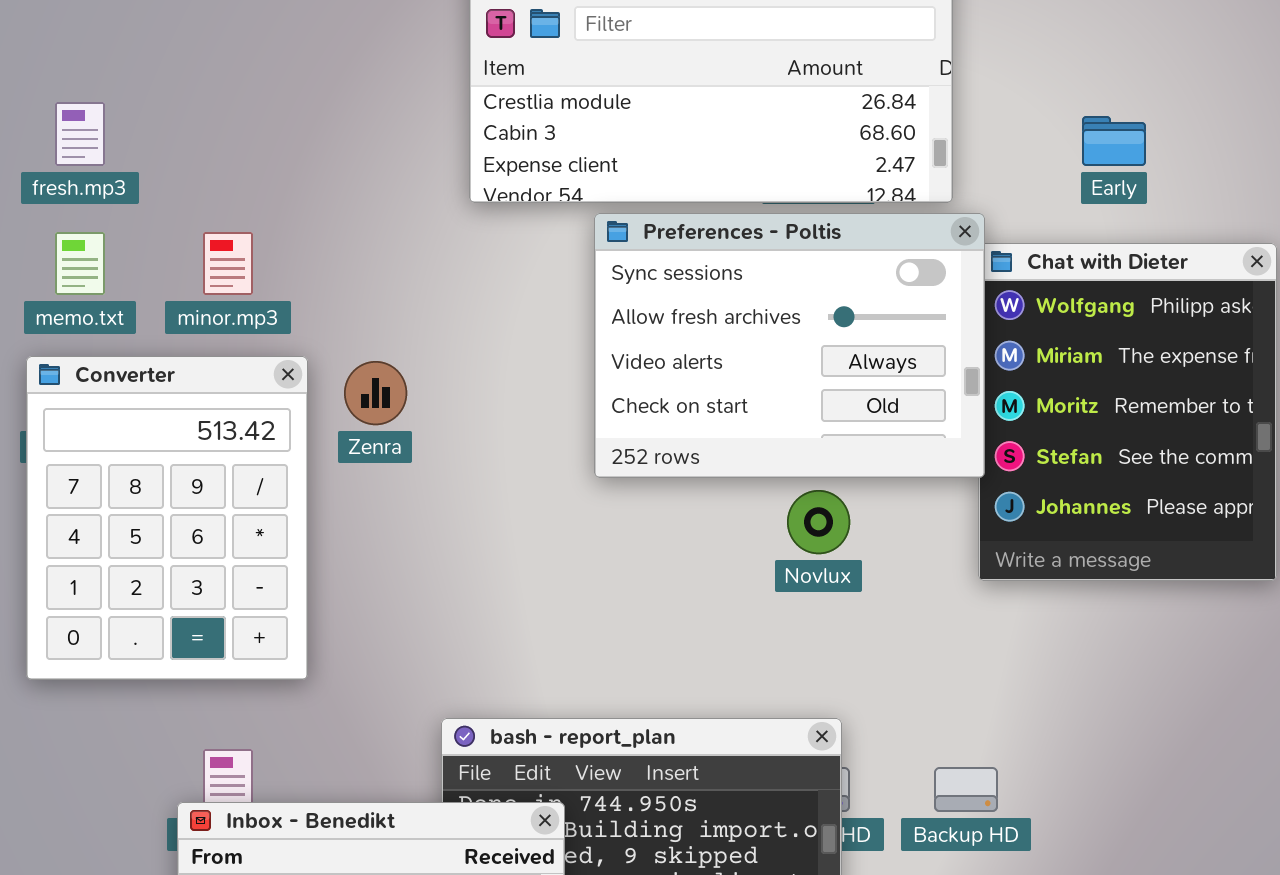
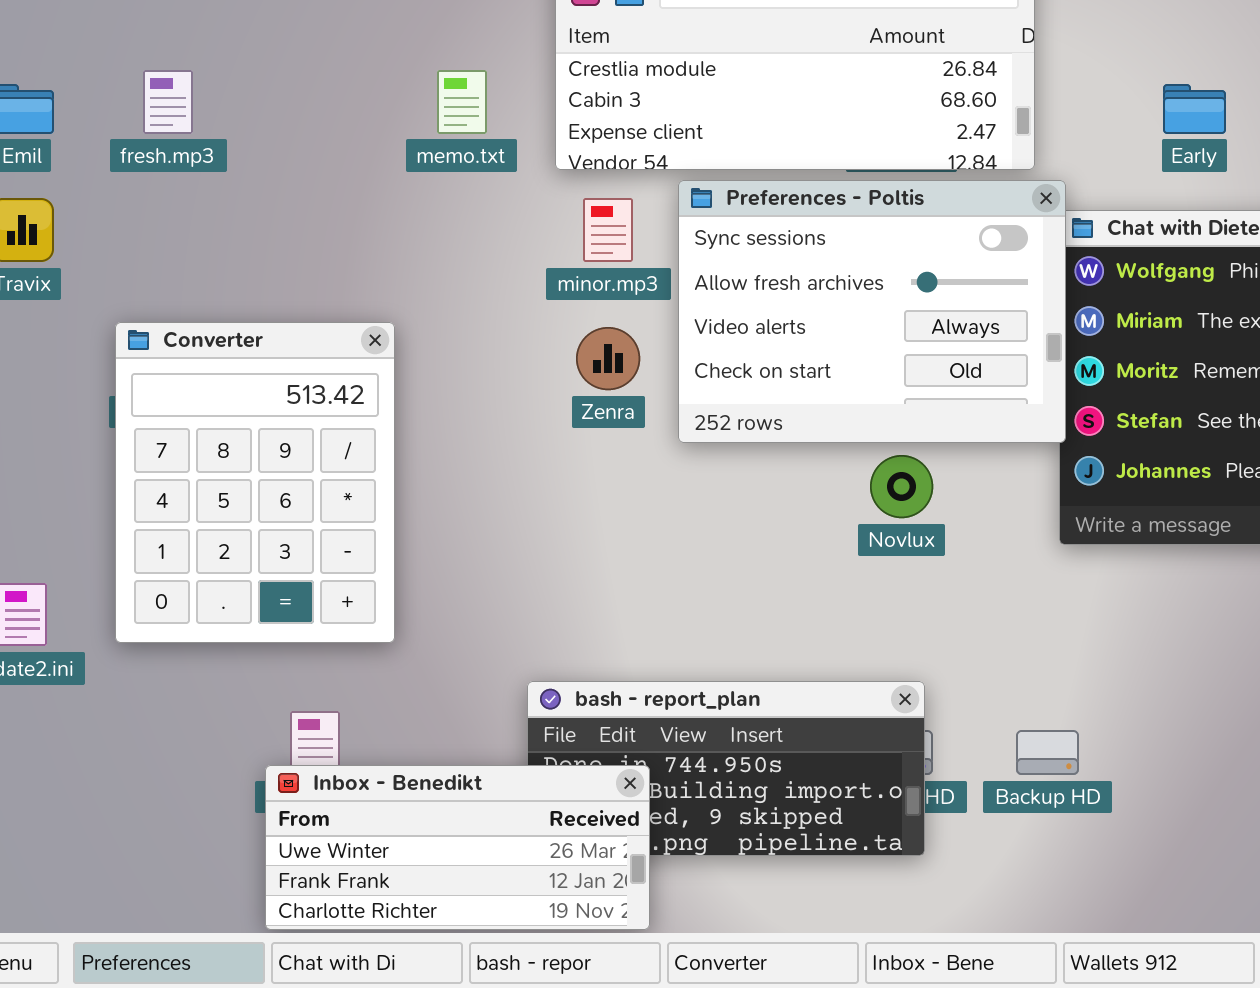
memo.txt: [55,232,105,295] -> [437,70,487,134], moved
minor.mp3: [203,232,253,295] -> [583,198,633,262], moved
Zenra: [344,361,407,425] -> [576,327,640,390], moved

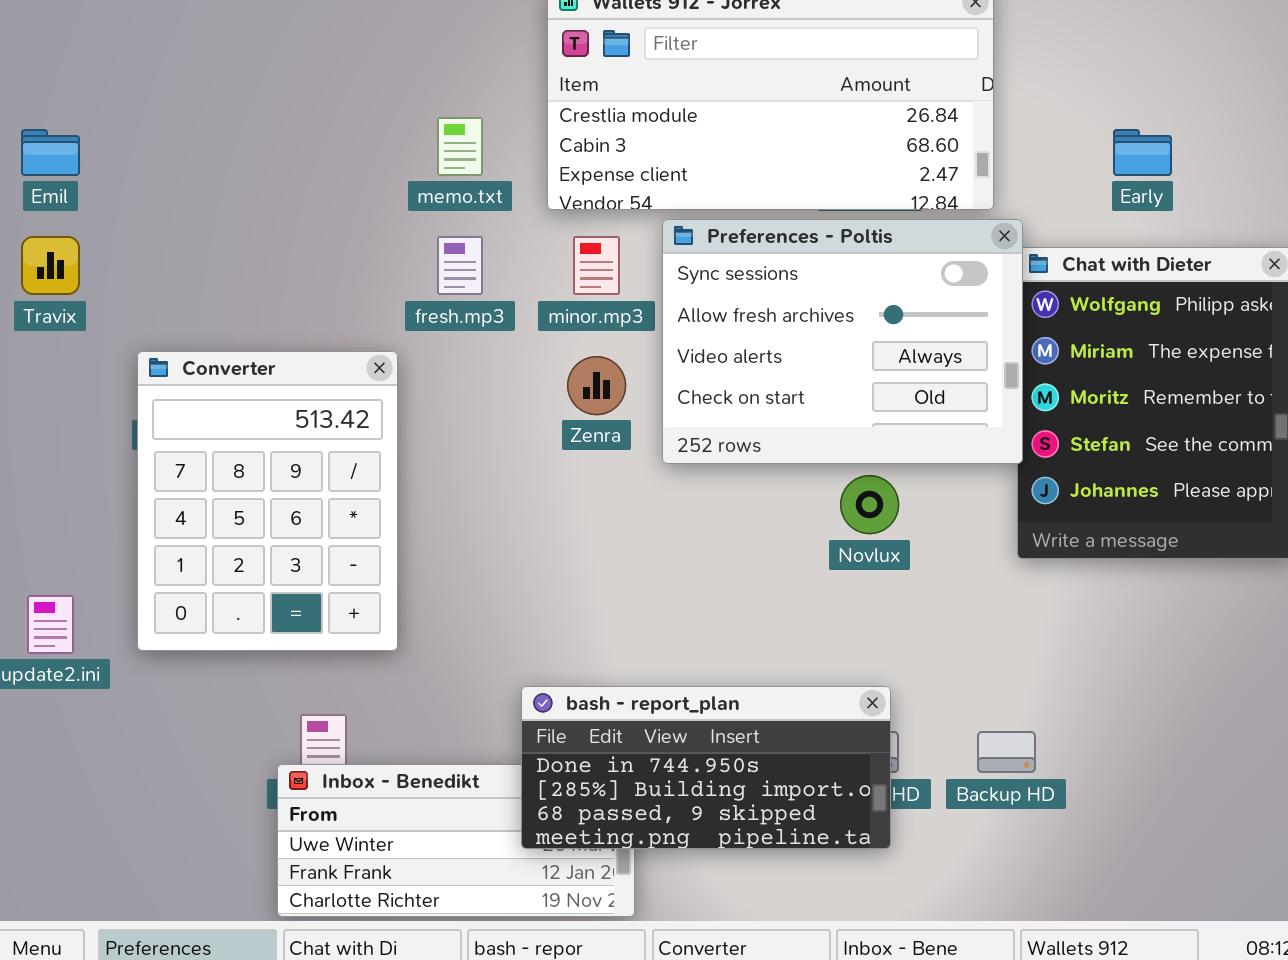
fresh.mp3: [143,70,193,134] -> [437,236,483,295], moved
bash - report_plan: [527,681,925,856] -> [521,686,891,849], raised

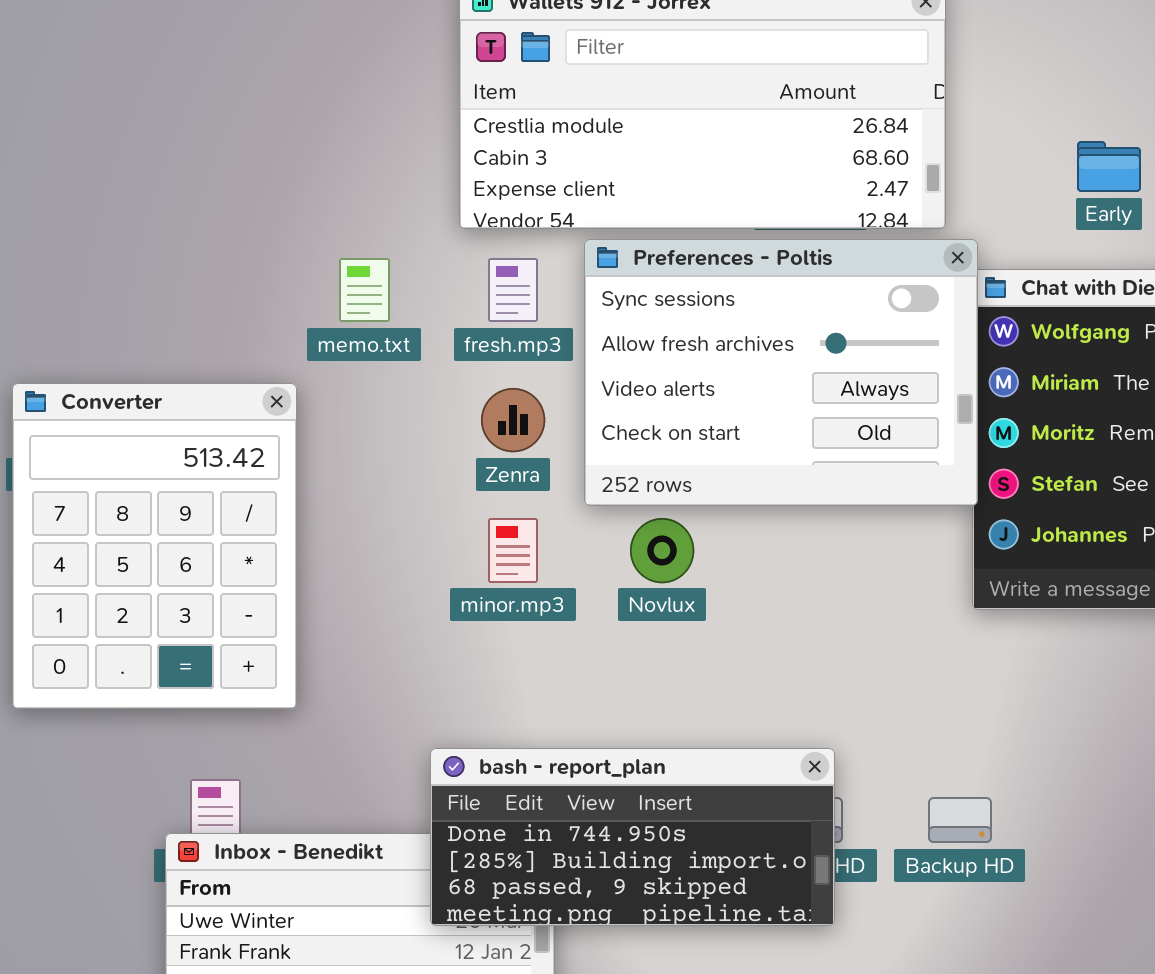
memo.txt: [437,117,483,176] -> [339,258,390,322], moved
fresh.mp3: [437,236,483,295] -> [488,258,538,322], moved
minor.mp3: [573,236,620,295] -> [488,518,538,583], moved
Novlux: [840,475,899,534] -> [630,518,694,583], moved

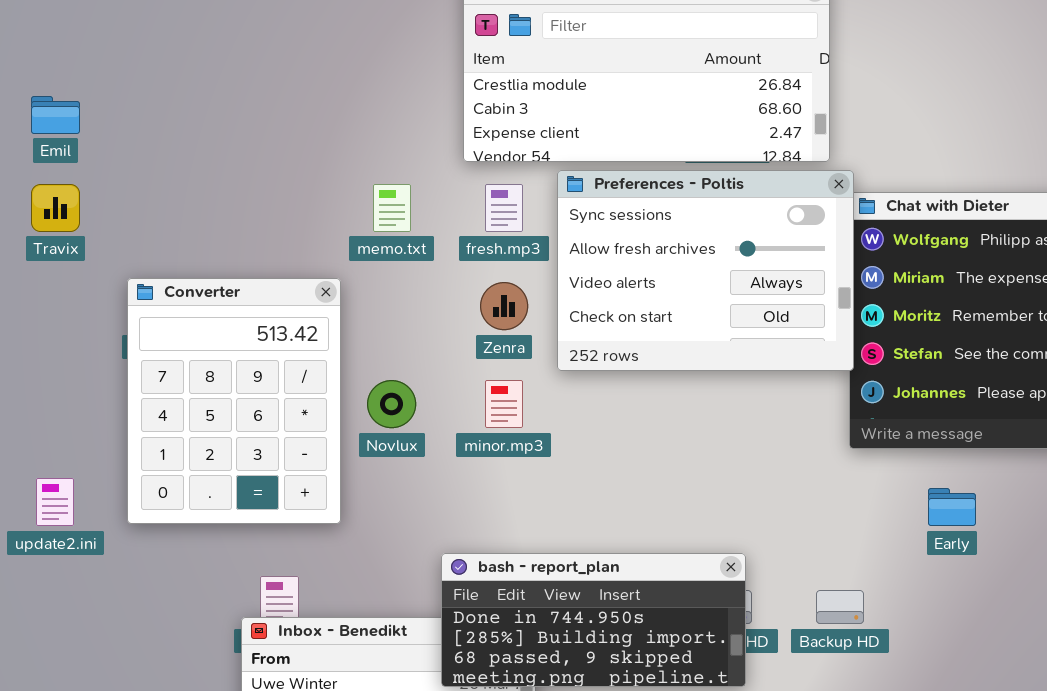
Early: [1077,141,1141,192] -> [928,488,976,526], moved
Novlux: [630,518,694,583] -> [367,380,416,428], moved

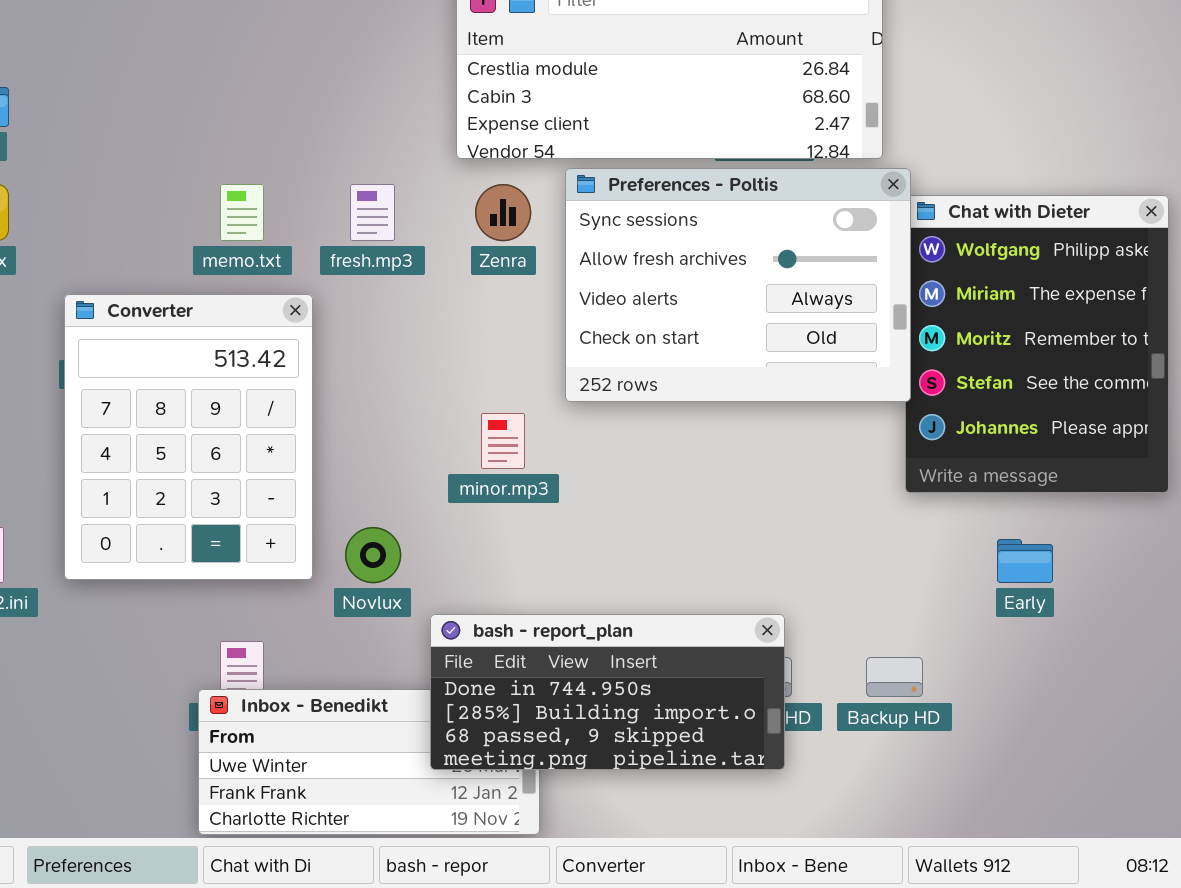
memo.txt: [373,184,411,232] -> [220,184,264,241], moved
fresh.mp3: [485,184,523,232] -> [350,184,395,241], moved
Zenra: [480,282,528,330] -> [475,184,531,241], moved
Novlux: [367,380,416,428] -> [345,527,401,583], moved

